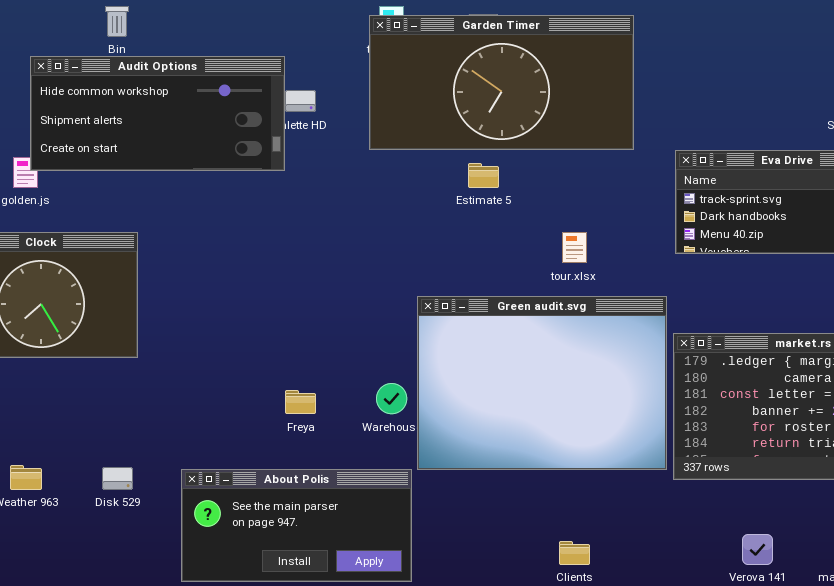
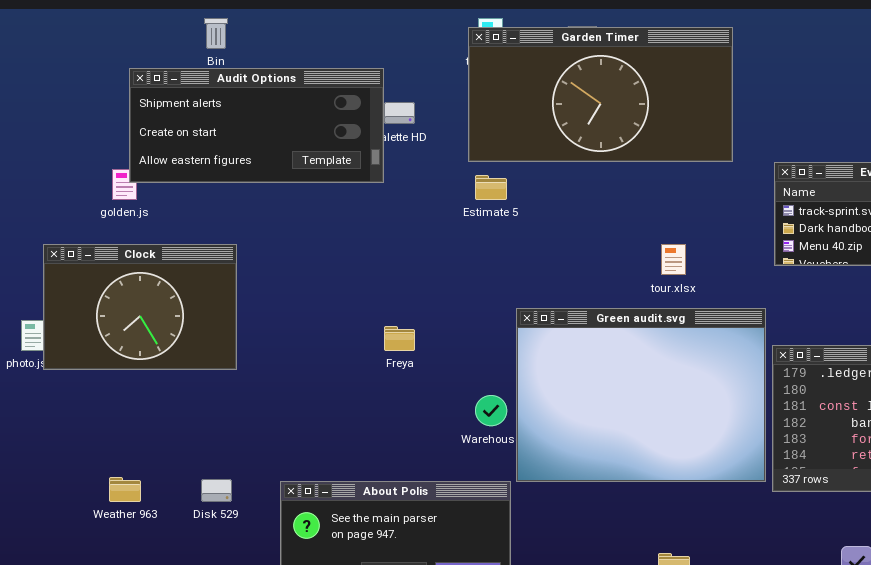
Audit Options: [30,56,285,171] -> [129,68,384,183], scrolled down 1 row
Estimate 5: [468,163,499,188] -> [475,175,507,200], moved
Freya: [285,390,316,414] -> [384,326,415,351], moved

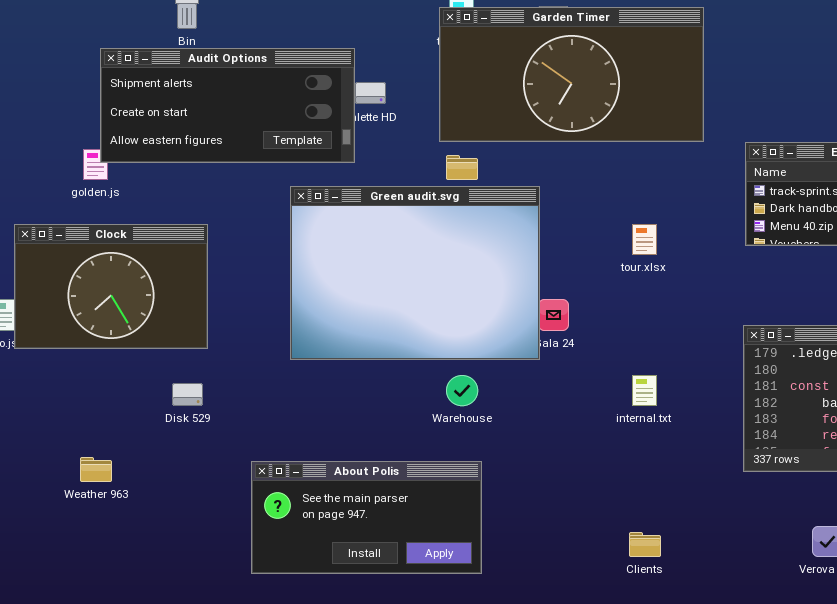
Green audit.svg: [516,308,766,482] -> [290,186,540,360], moved
Disk 529: [201,479,232,502] -> [172,383,203,406], moved

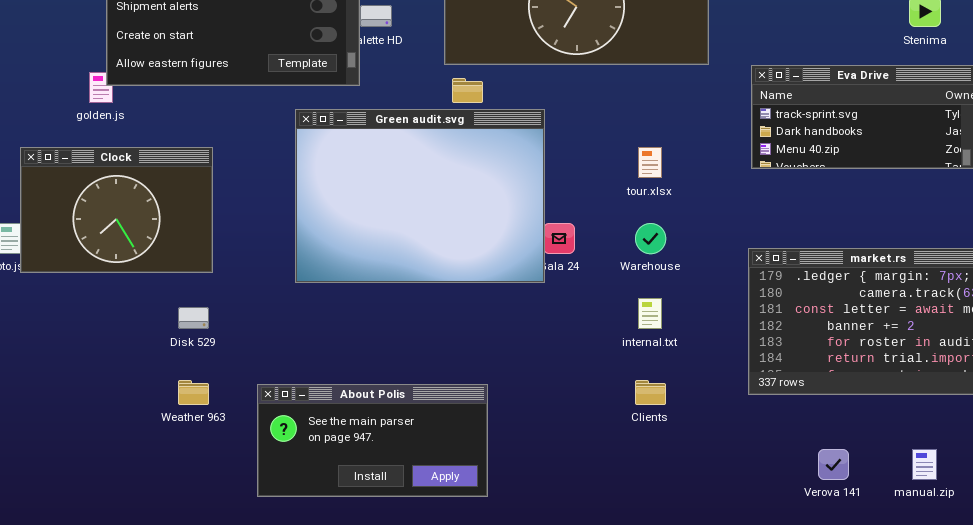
Warehouse: [446,375,478,406] -> [635,223,666,254], moved
Weather 963: [80,457,112,482] -> [178,380,209,405], moved
Clients: [629,532,661,557] -> [635,380,666,405], moved

